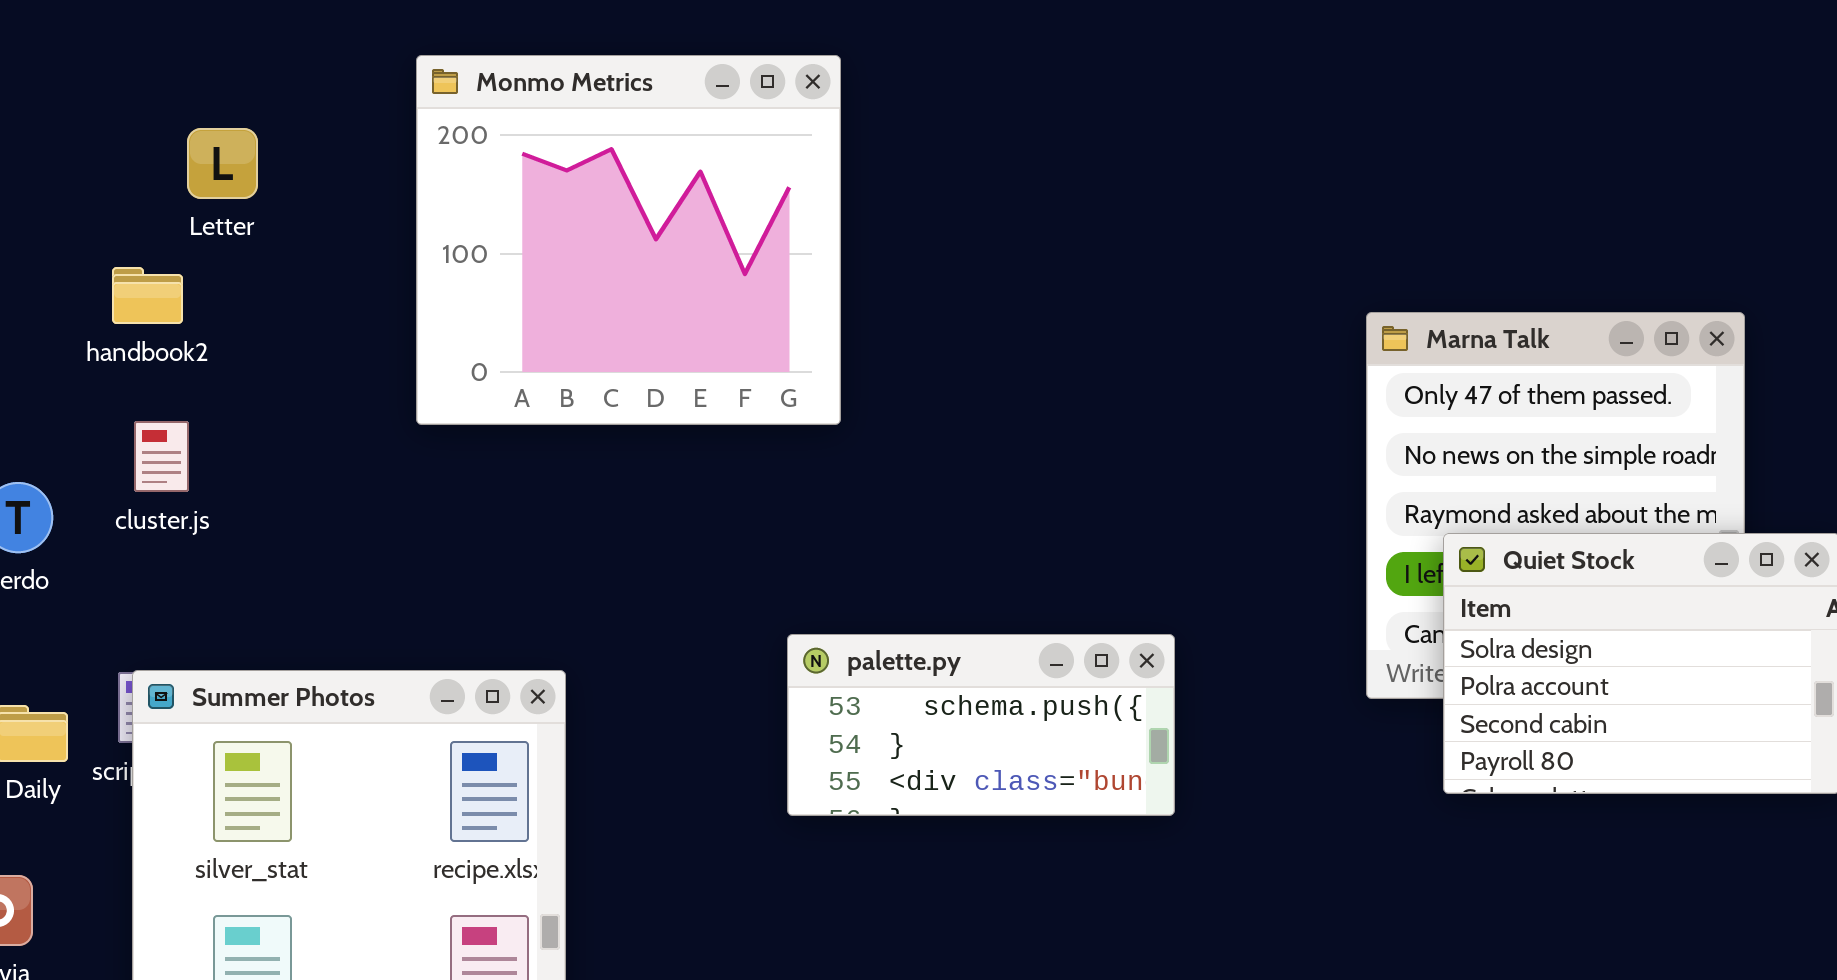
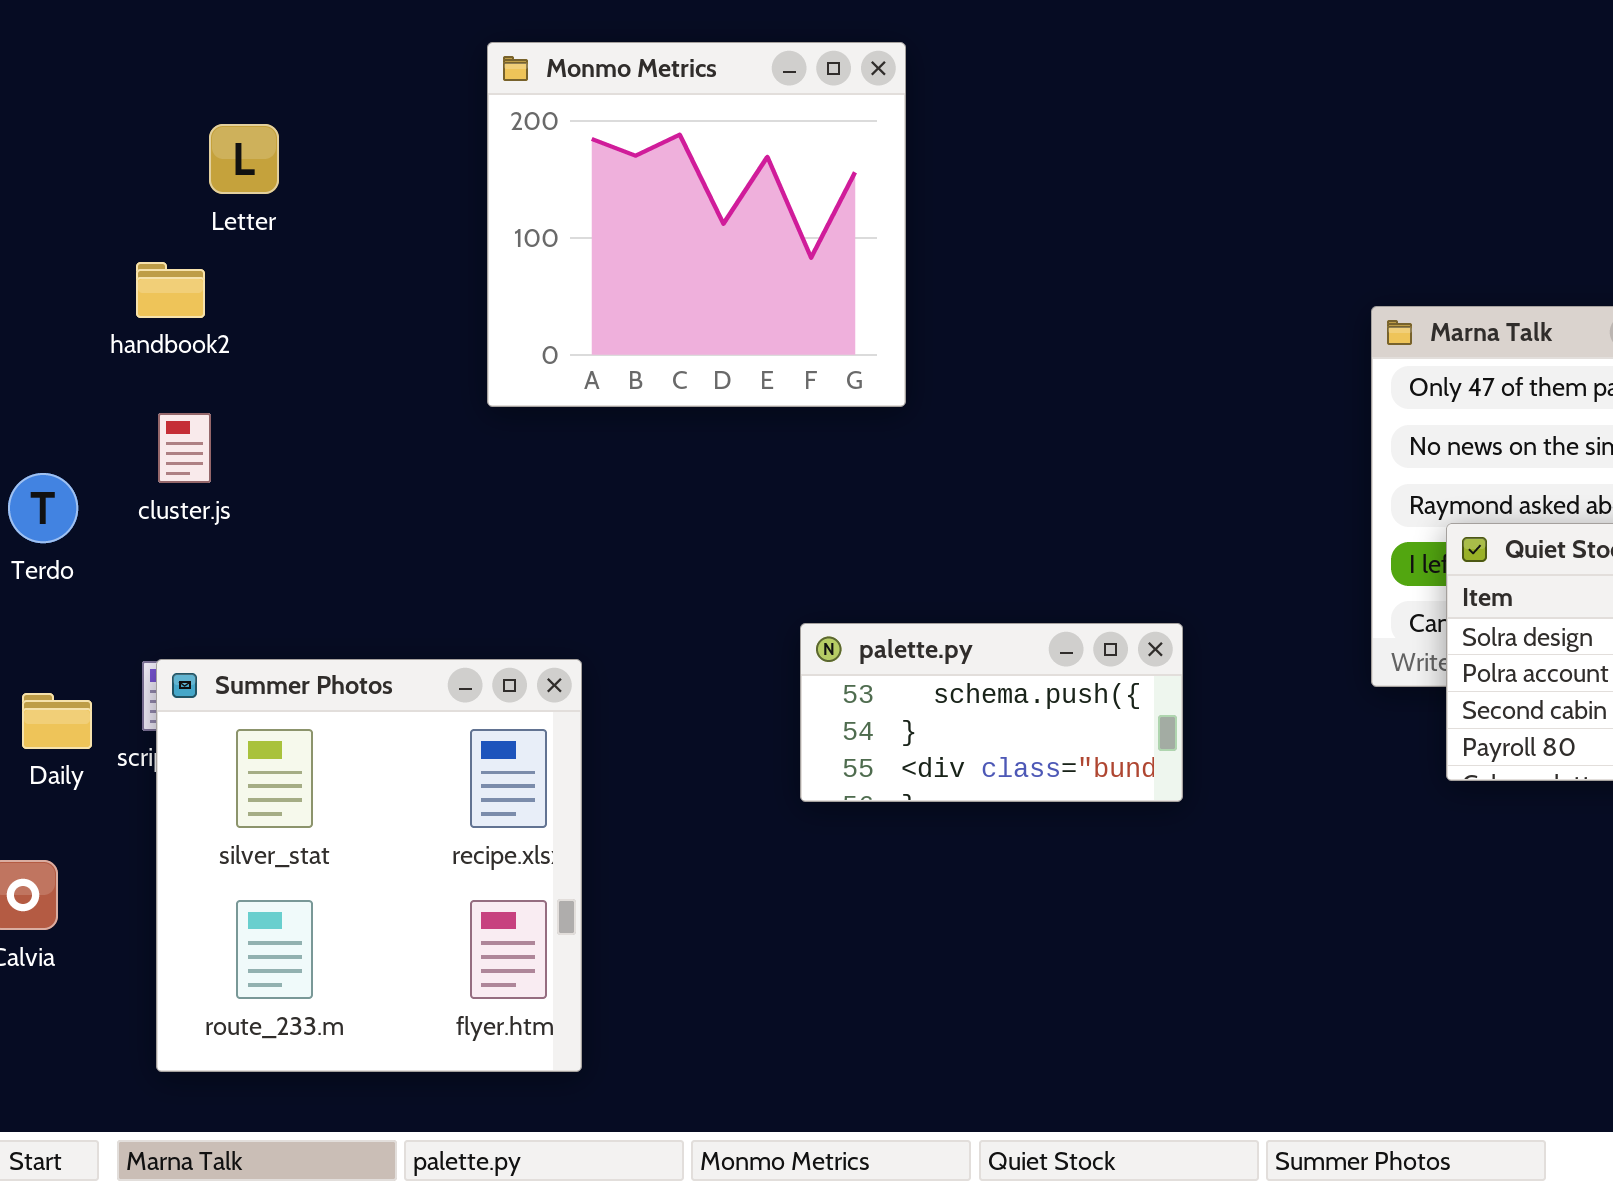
Monmo Metrics: [416,55,841,425] -> [487,42,906,407], moved

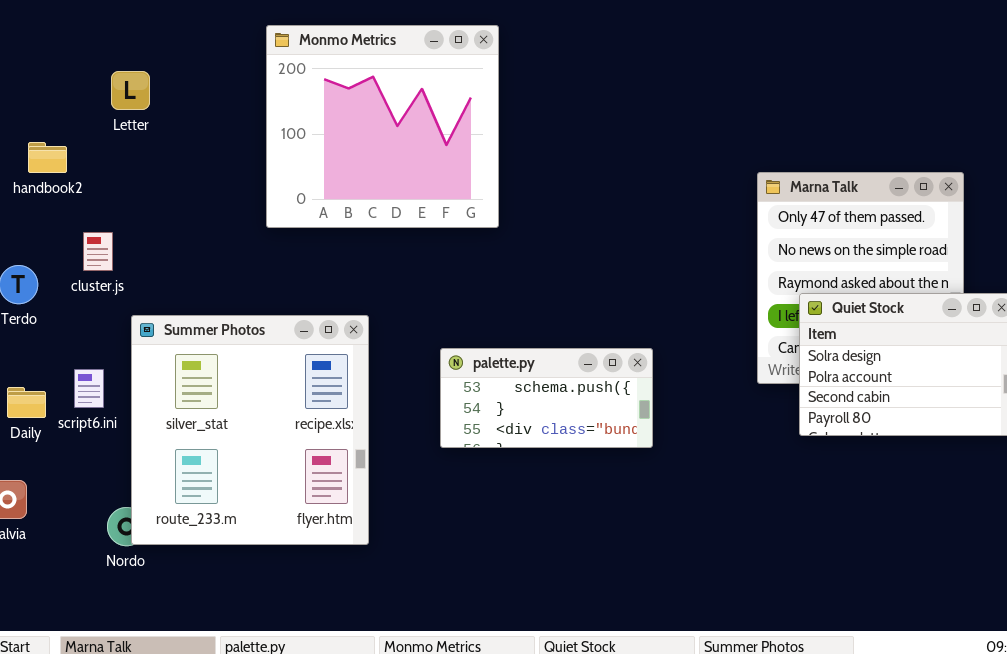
handbook2: [136,262,205,318] -> [28,142,67,173], moved
Summer Photos: [156,659,582,1072] -> [131,315,369,545], moved

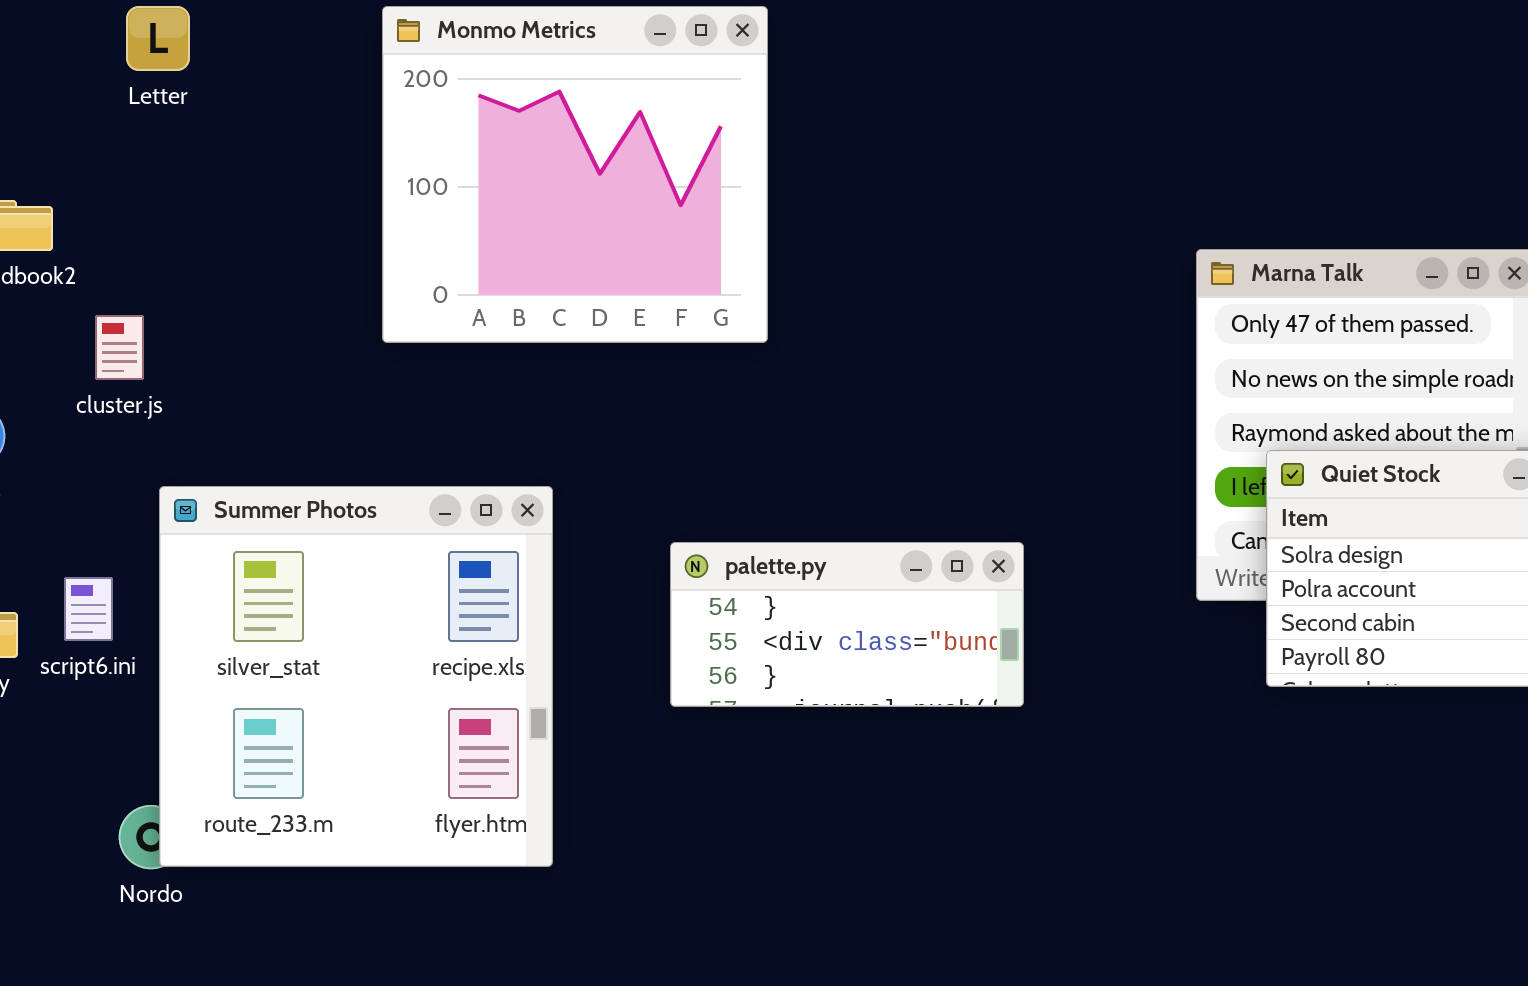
Letter: [111,71,150,110] -> [126,6,190,71], moved
cluster.js: [83,232,113,271] -> [95,315,144,380], moved
palette.py: [440,348,653,448] -> [670,542,1024,707], scrolled down 1 row

